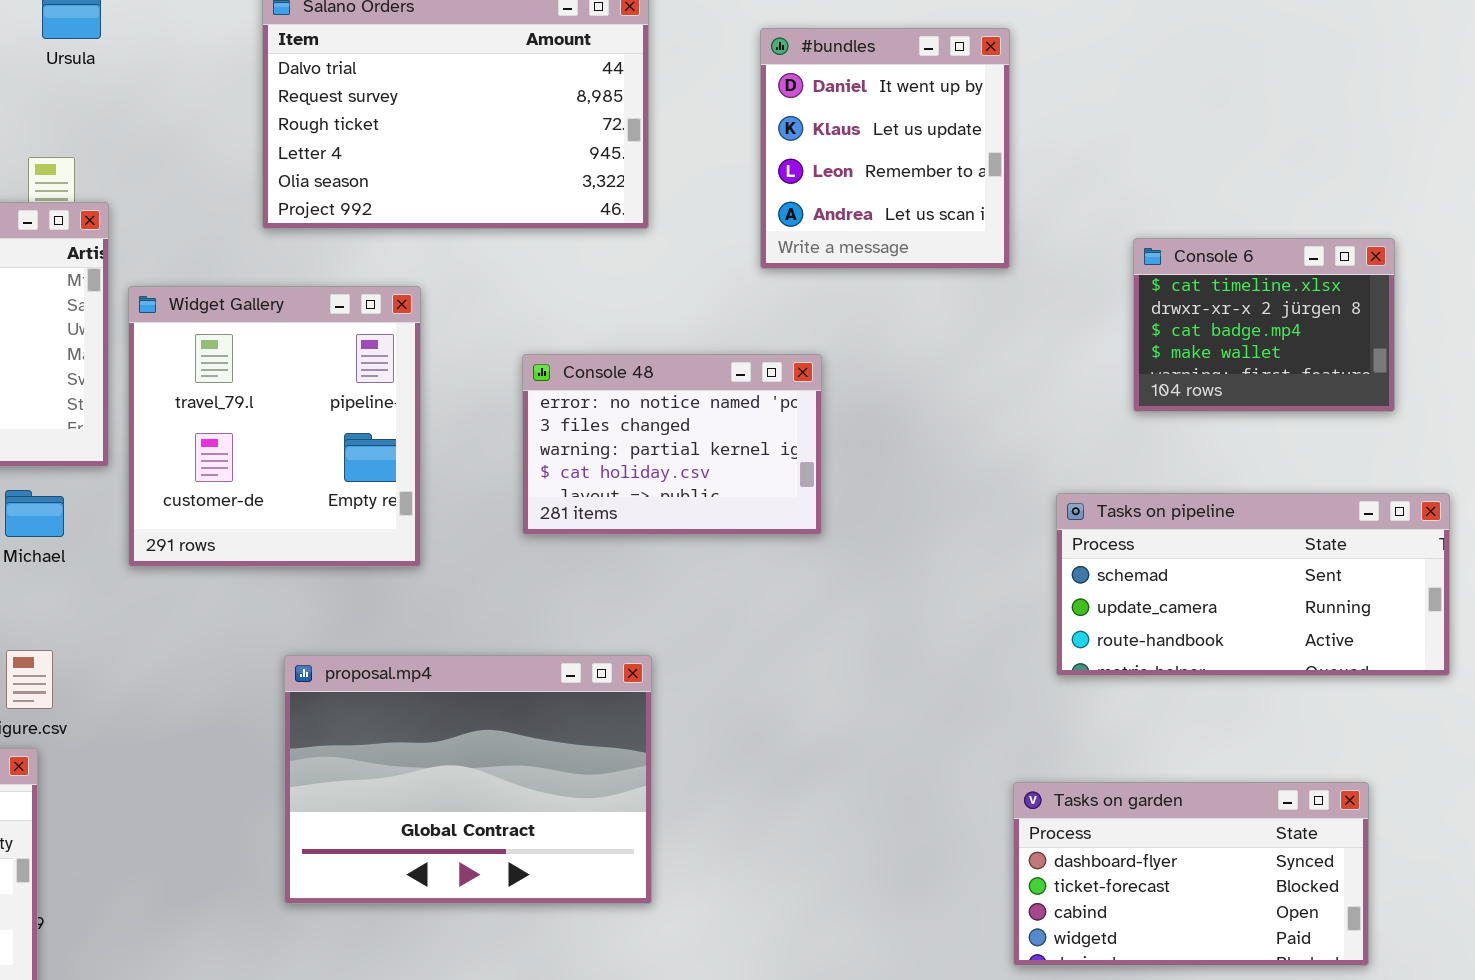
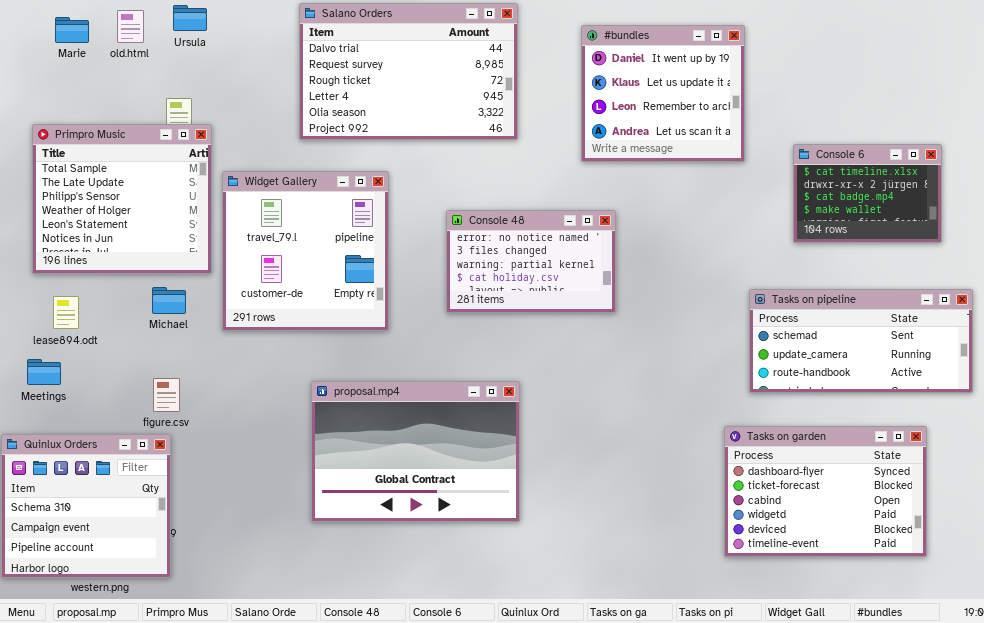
#bundles: [760,28,1010,269] -> [581,25,745,162], resized
Tasks on garden: [1013,782,1369,966] -> [724,426,927,557], resized

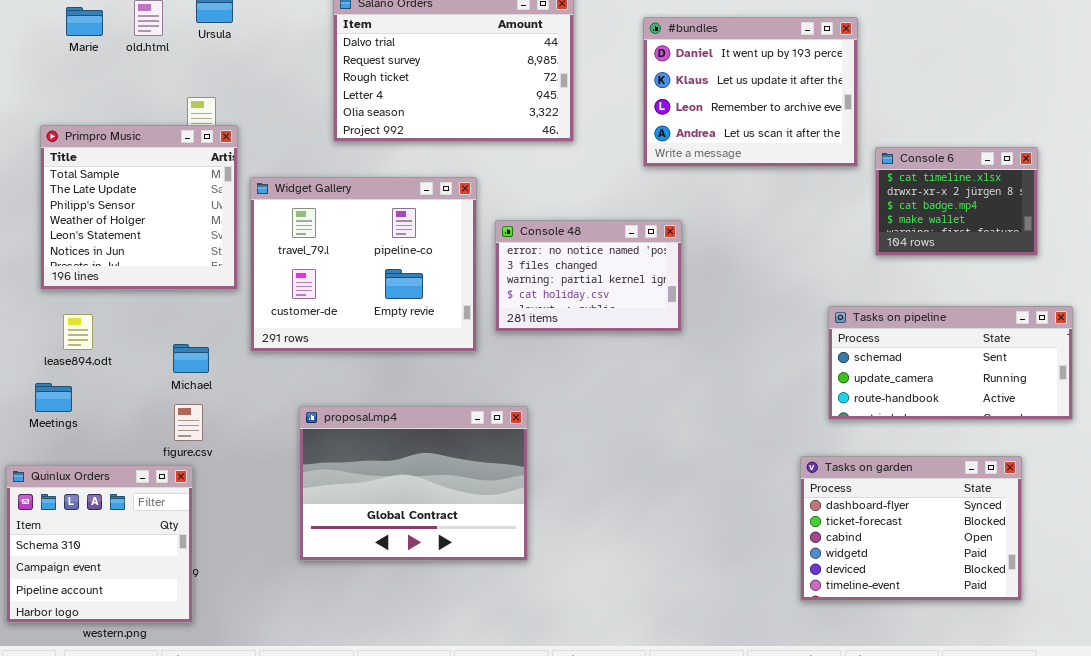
#bundles: [581,25,745,162] -> [643,17,858,167], resized
Widget Gallery: [222,171,389,331] -> [250,177,477,352], resized
Michael: [152,287,186,314] -> [173,344,209,373], moved
proposal.mp4: [311,381,520,522] -> [299,406,528,561], moved

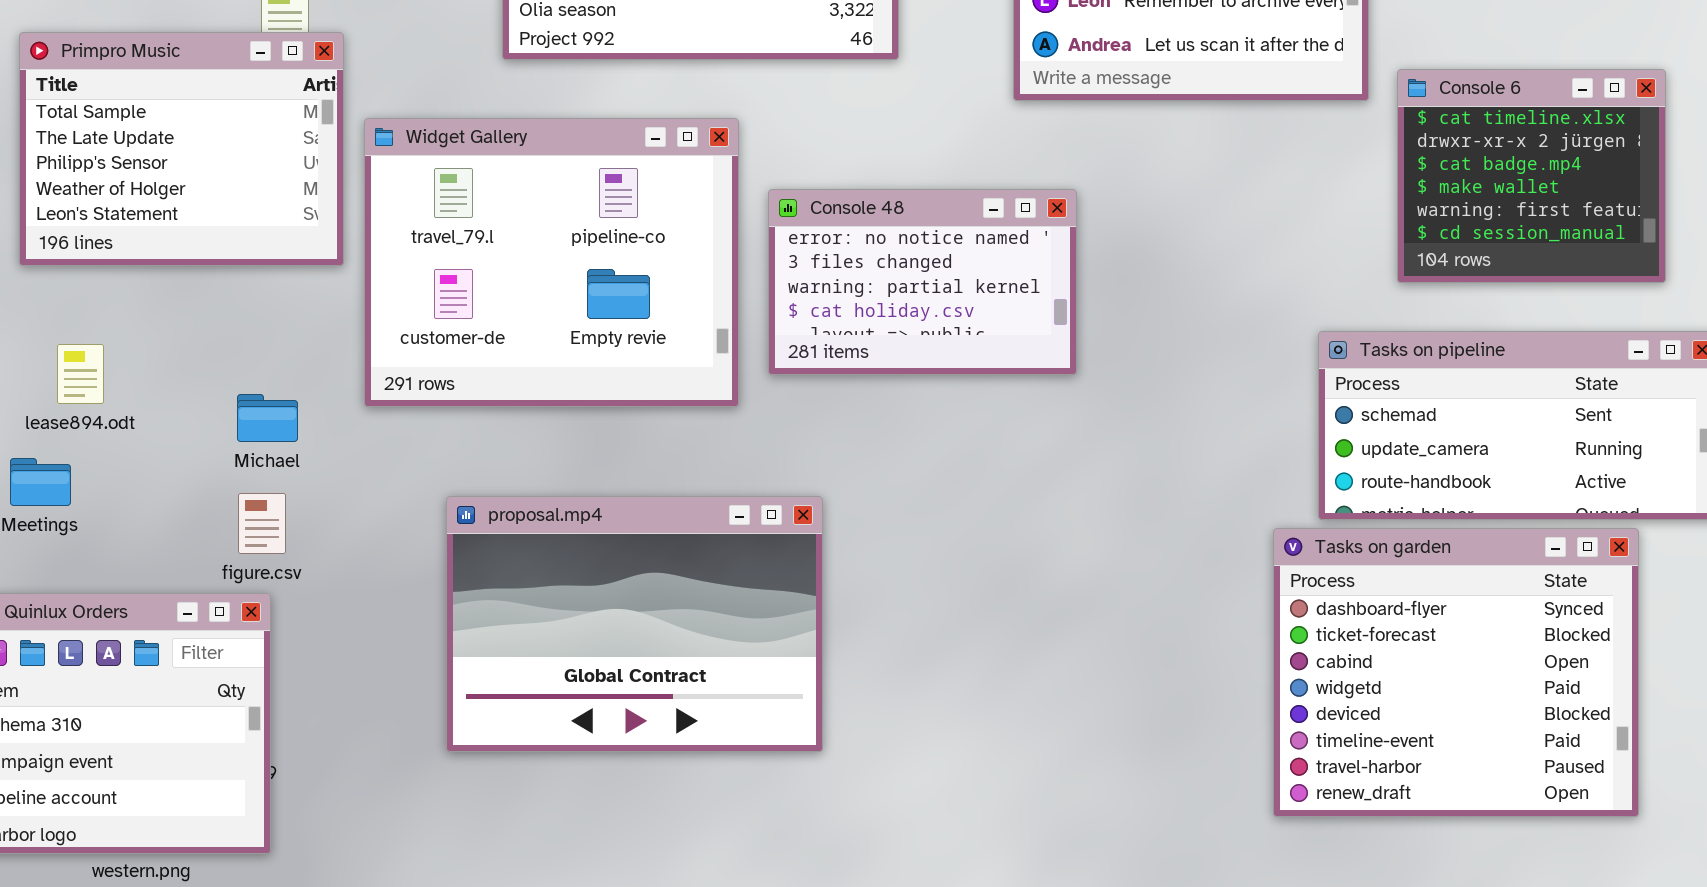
Primpro Music: [40,125,238,290] -> [19,32,344,266], resized
Console 6: [875,147,1038,256] -> [1397,69,1666,283], resized
Tasks on garden: [800,456,1022,601] -> [1273,528,1639,817], resized

